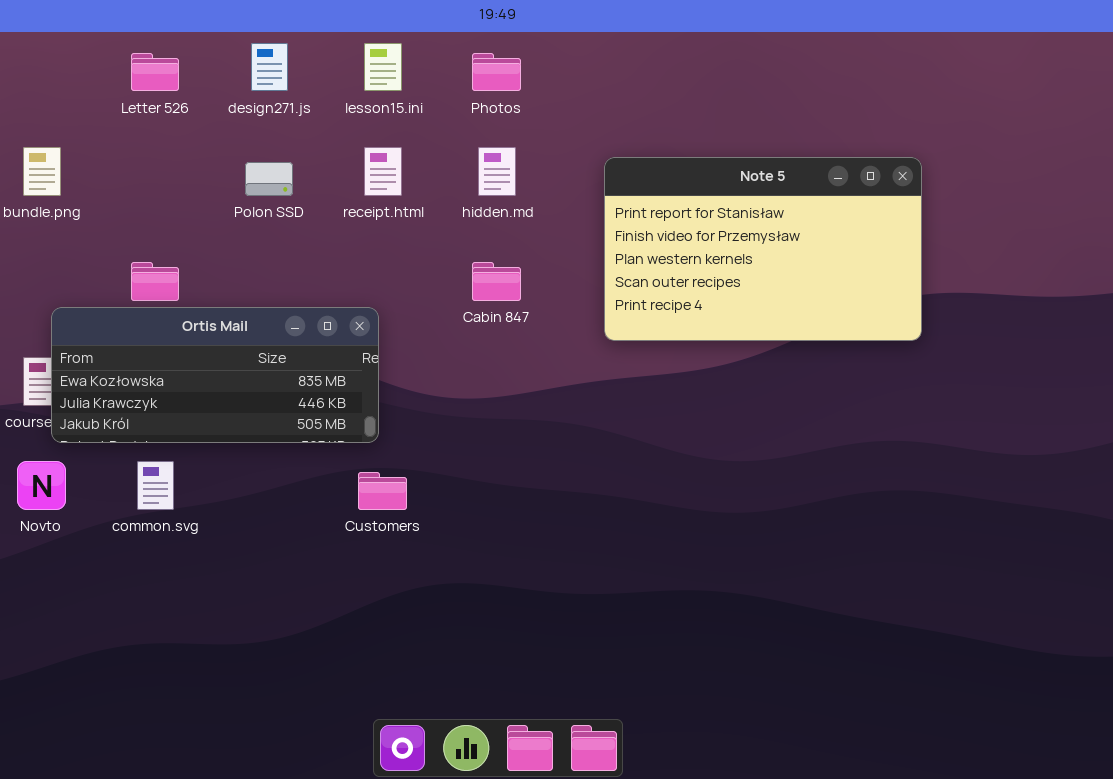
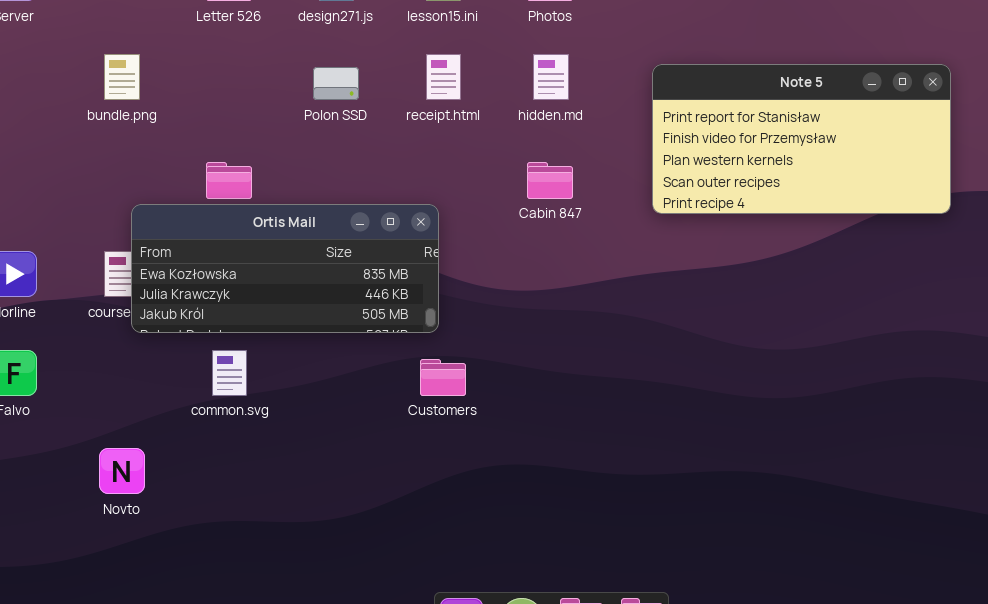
Note 5: [604,157,922,341] -> [652,64,951,214], resized
Novto: [17,461,66,510] -> [99,448,145,494], moved

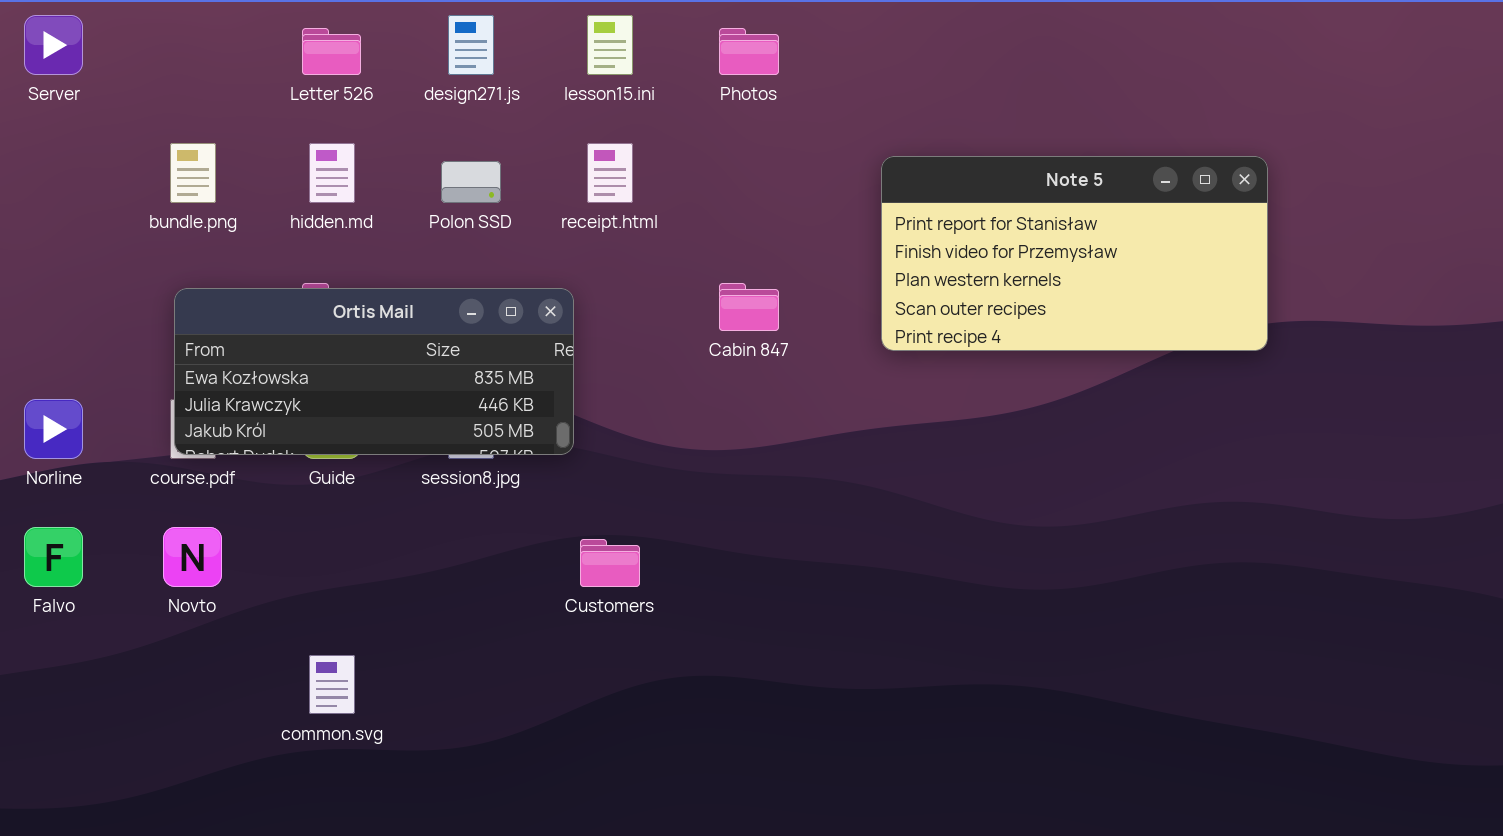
hidden.md: [533,54,569,100] -> [309,143,355,203], moved
Ortis Mail: [131,204,439,333] -> [174,288,574,455], moved
common.svg: [212,350,247,396] -> [309,655,355,714], moved
Novto: [99,448,145,494] -> [163,527,222,587], moved

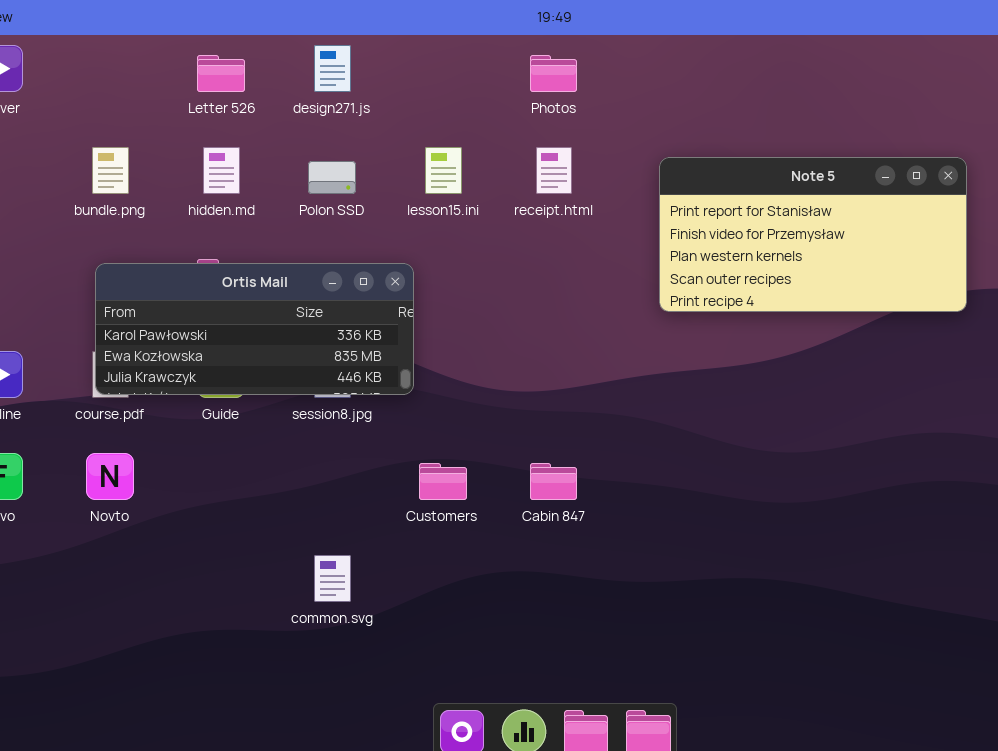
lesson15.ini: [587,15,633,75] -> [425,147,462,194], moved
receipt.html: [587,143,633,203] -> [536,147,572,194], moved
Cabin 847: [719,283,779,331] -> [530,463,577,500], moved
Ortis Mail: [174,288,574,455] -> [95,263,414,395], scrolled up 1 row
common.svg: [309,655,355,714] -> [314,555,351,602], moved

